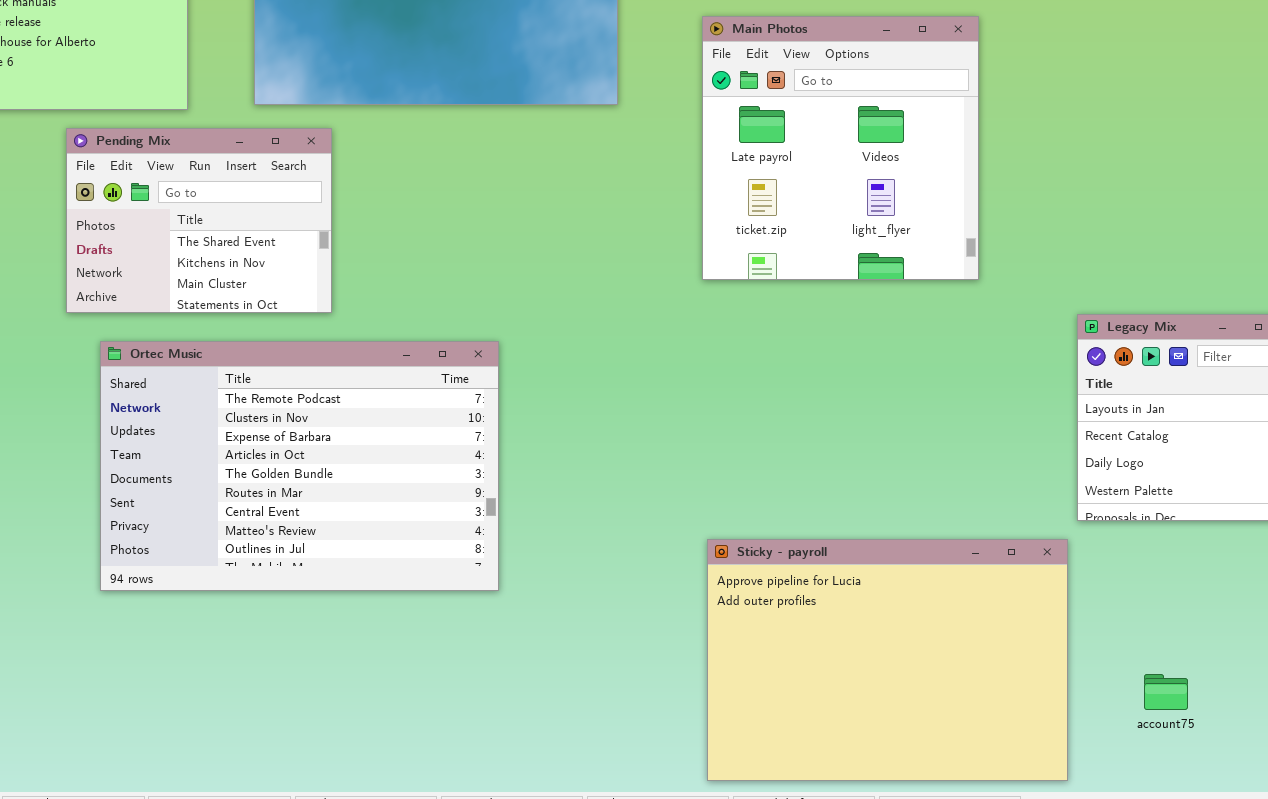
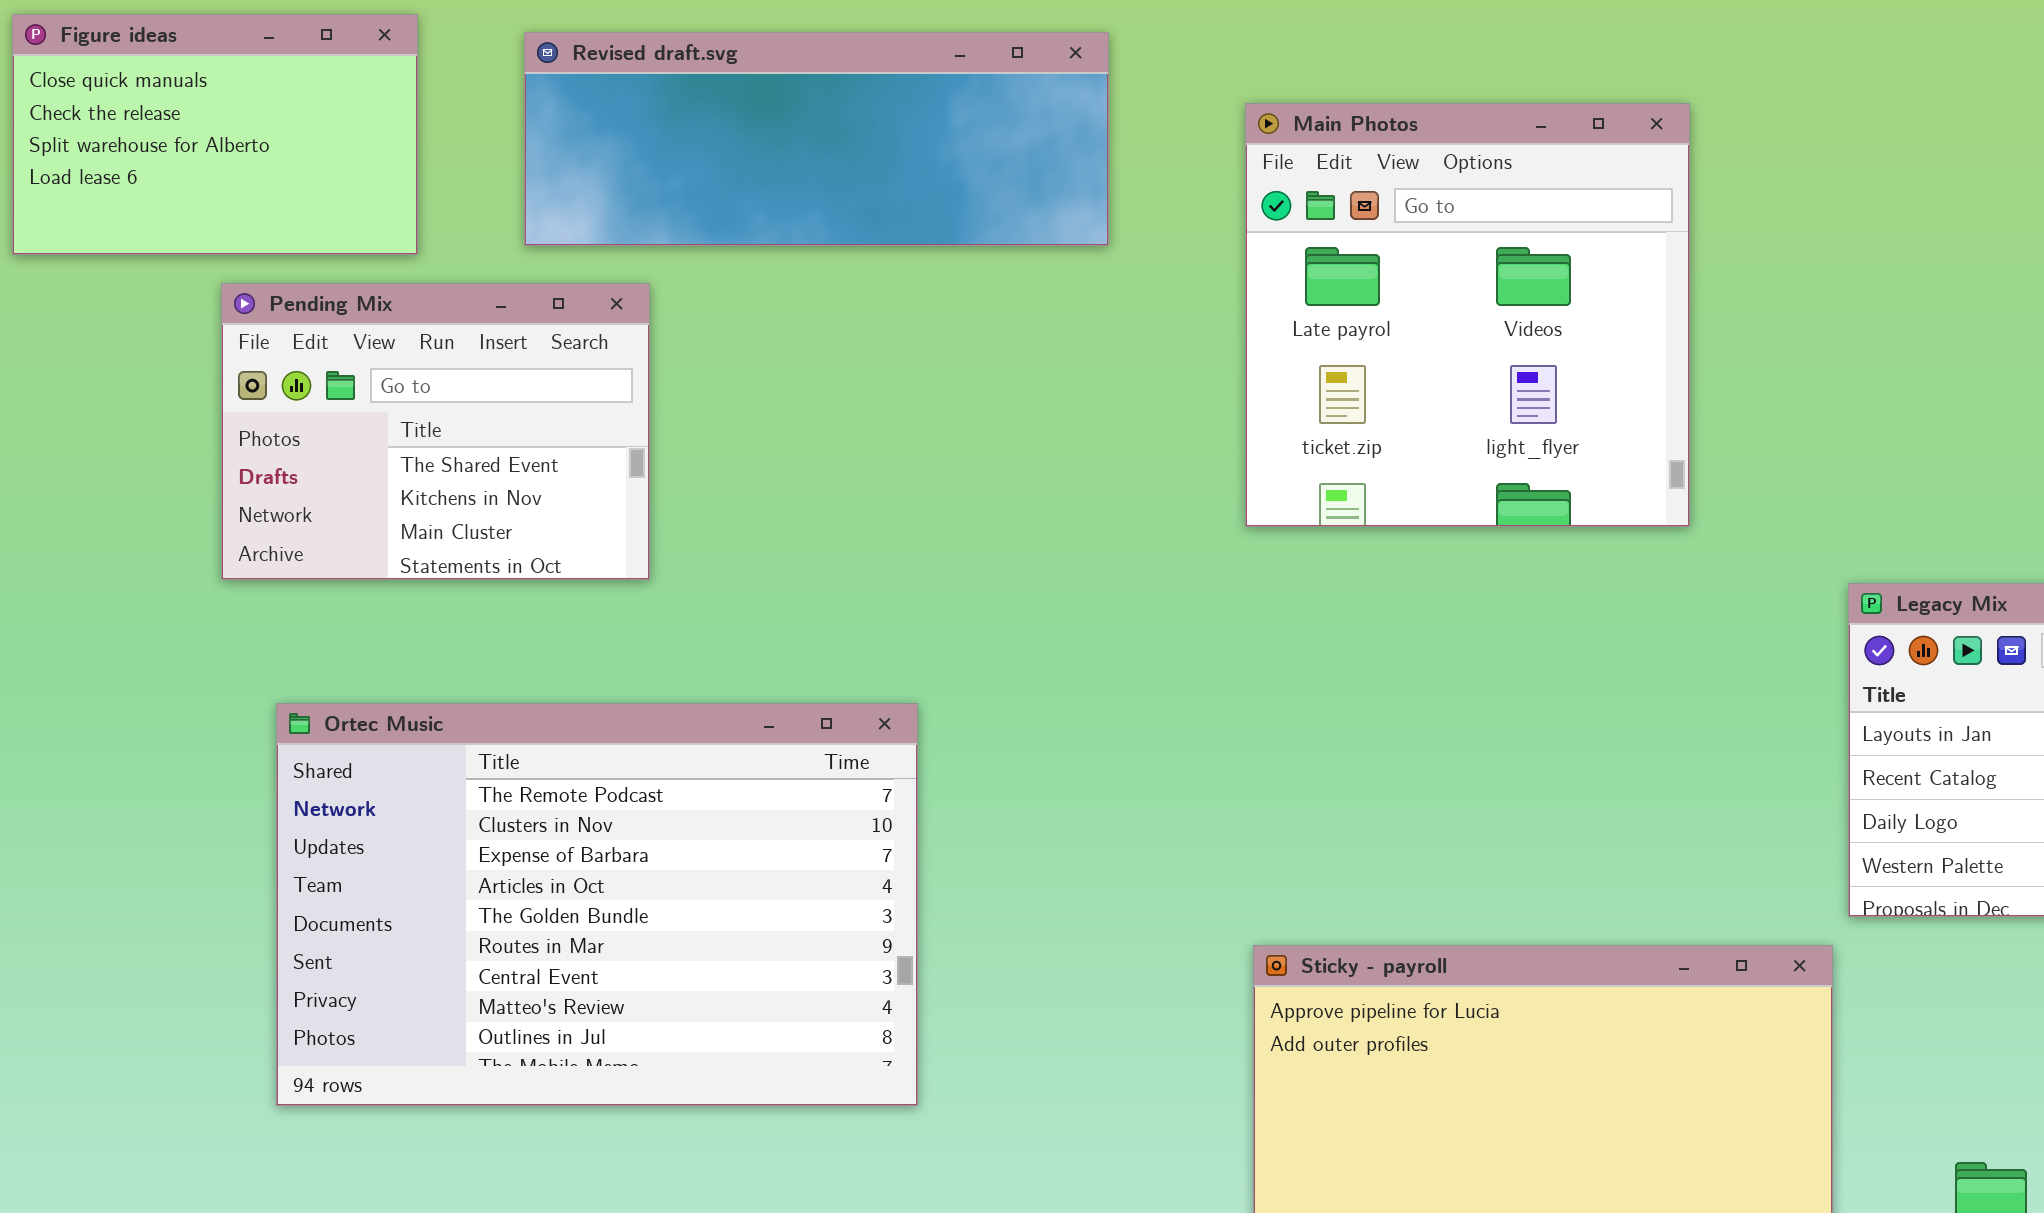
Ortec Music: [100,341,499,591] -> [276,703,918,1106], moved

